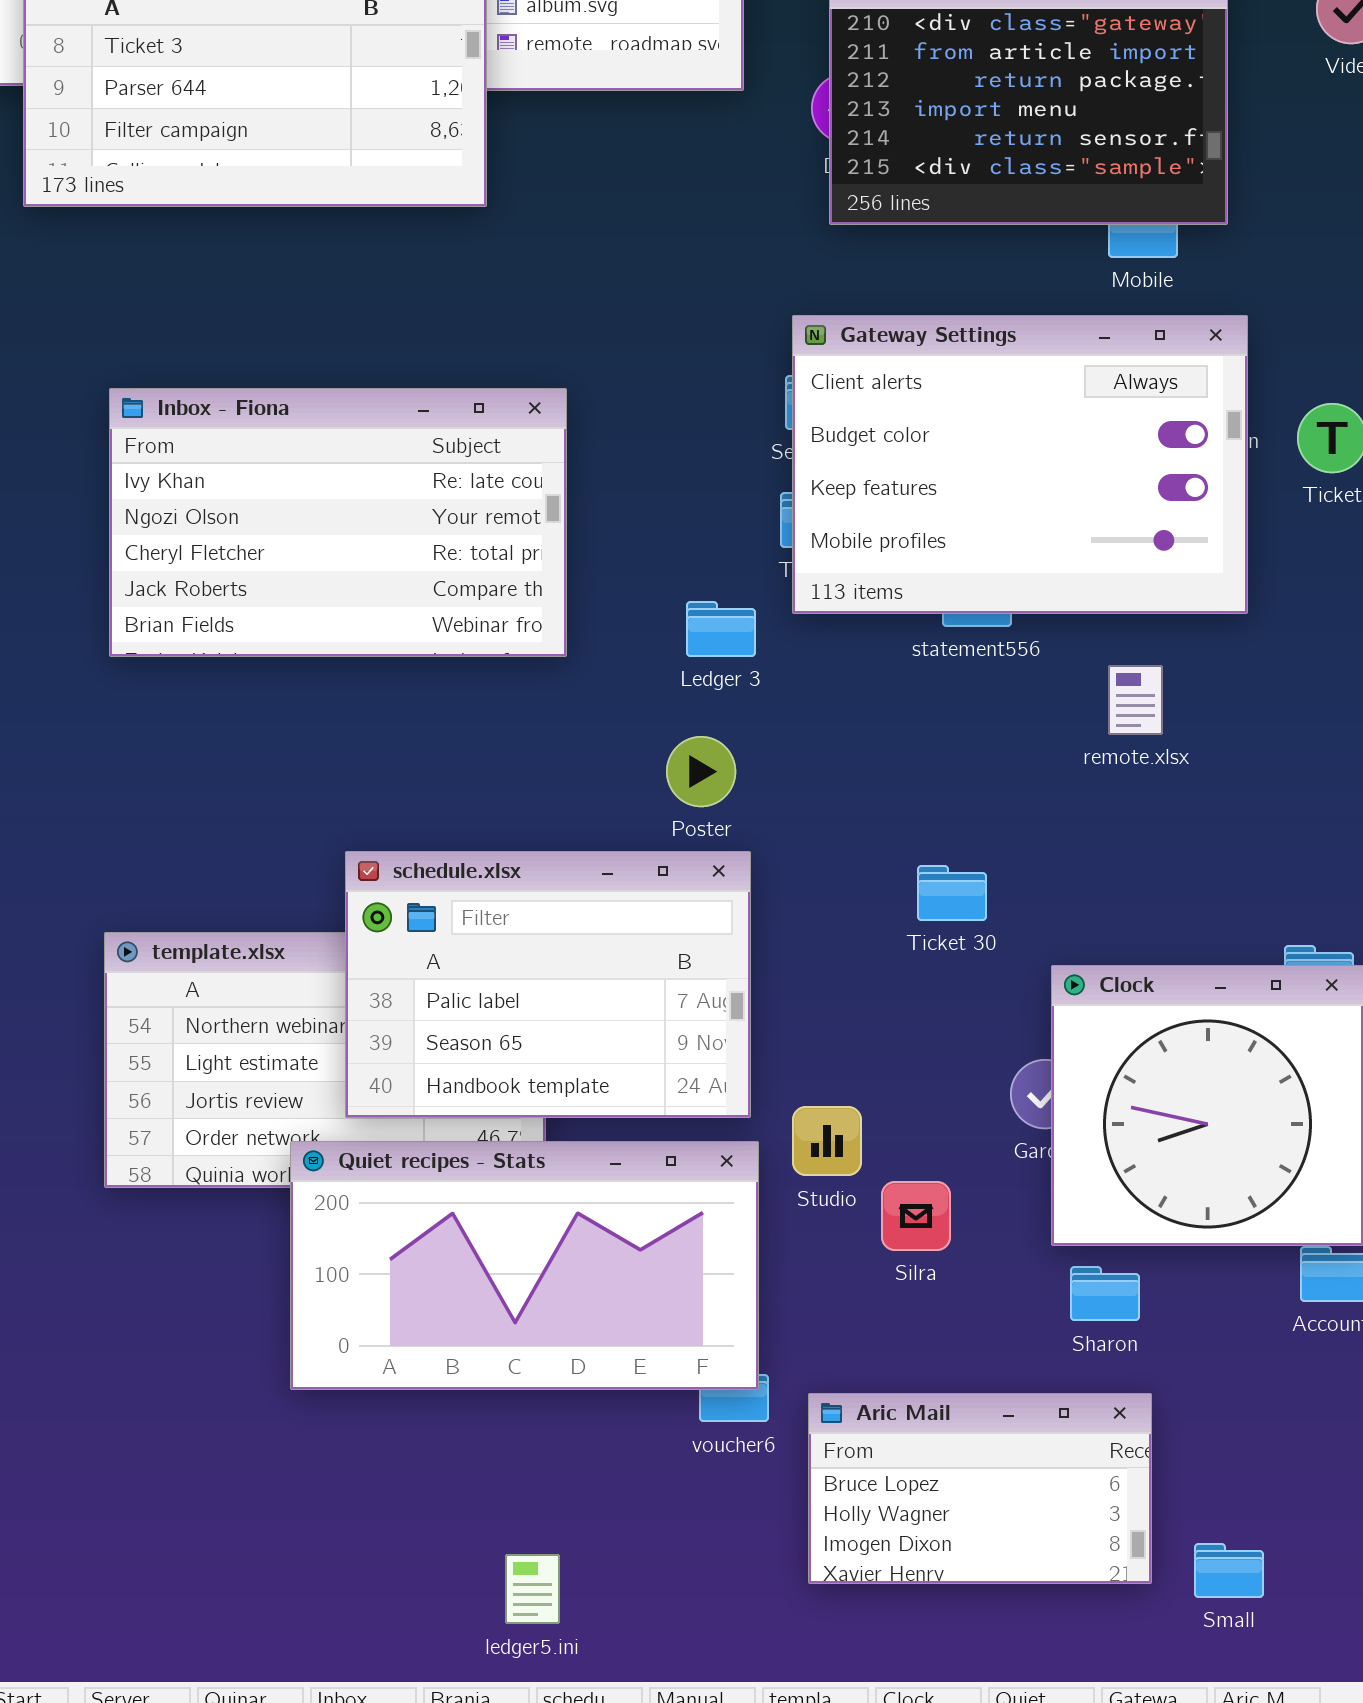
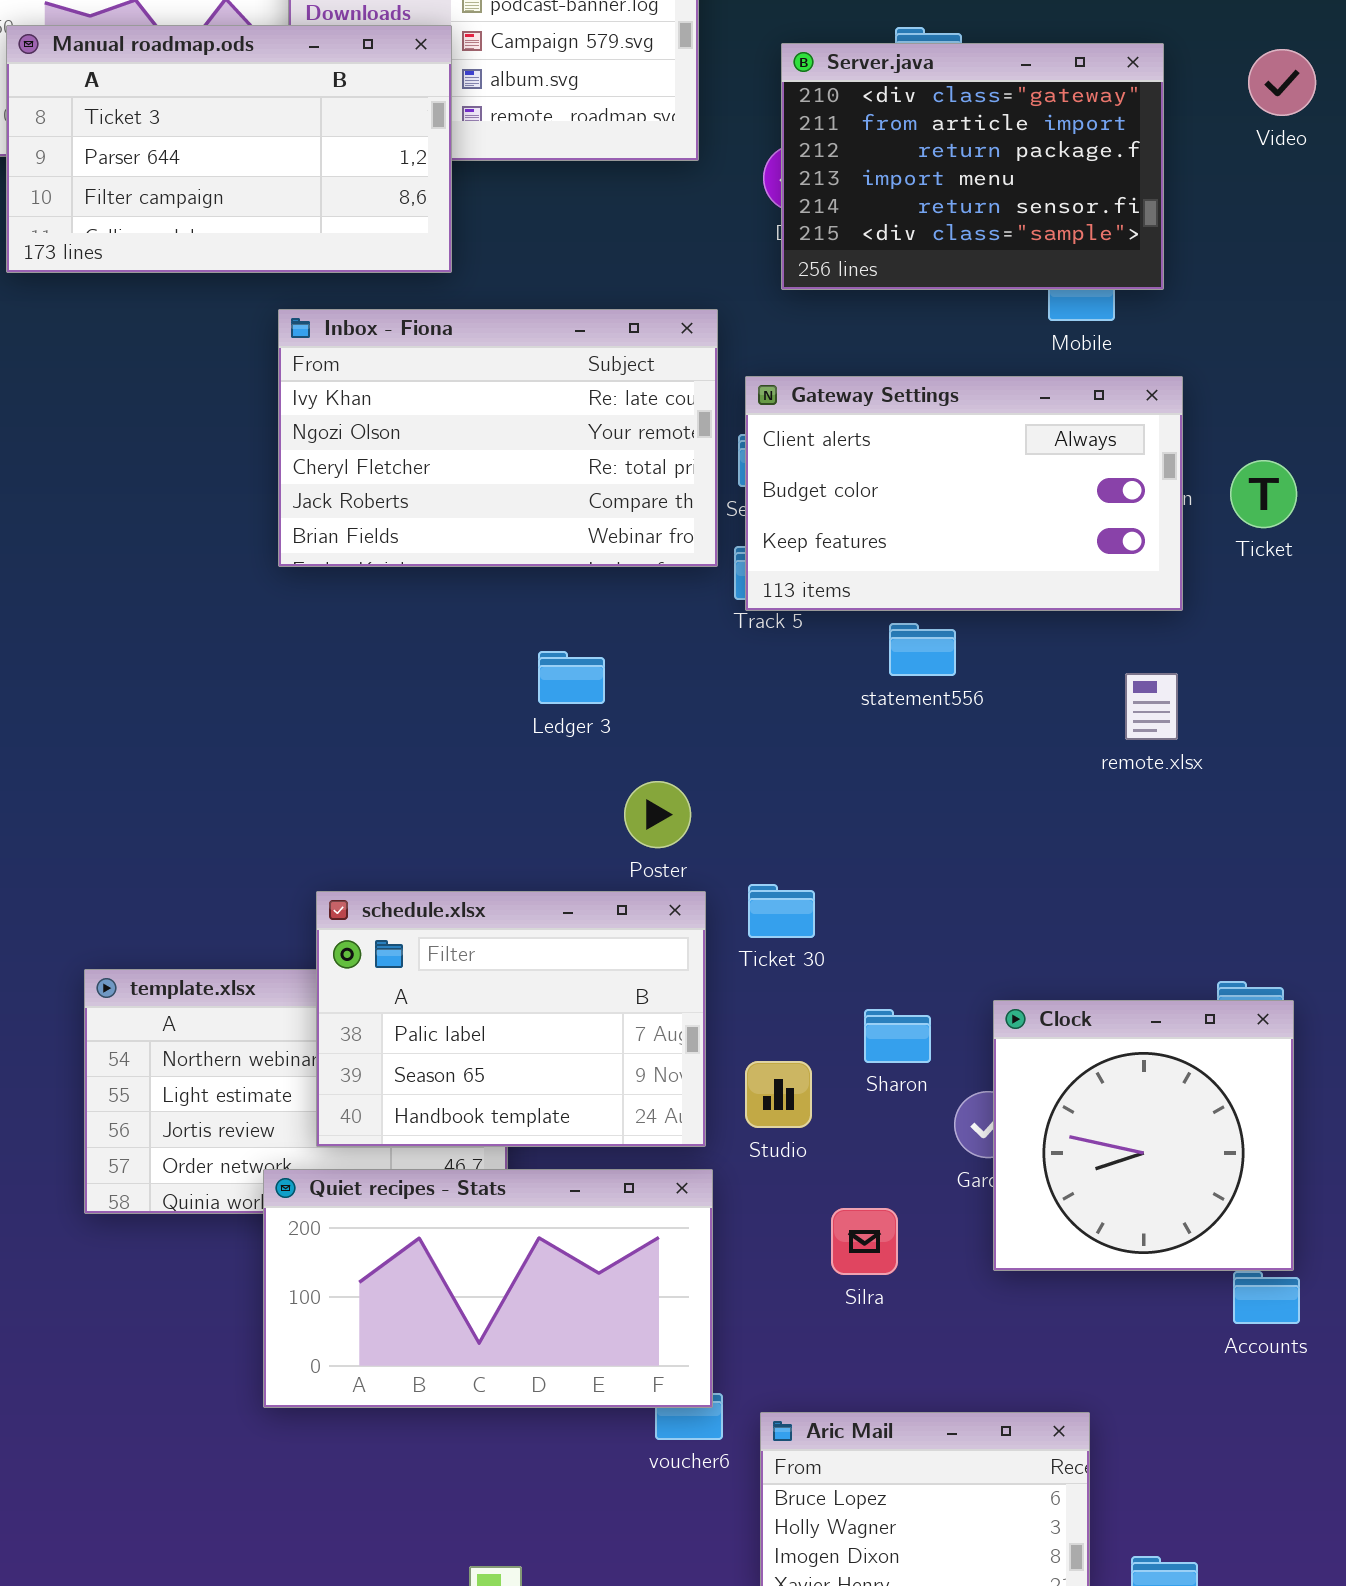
Gateway Settings: [792,315,1248,614] -> [745,376,1183,611], resized
Inbox - Fiona: [109,388,567,657] -> [278,309,718,567], moved
Ledger 3: [686,601,756,657] -> [538,651,605,704], moved
remote.xlsx: [1108,665,1163,735] -> [1125,673,1178,740], moved
Ticket 30: [917,865,987,921] -> [748,884,815,938], moved
Studio: [792,1106,862,1176] -> [745,1061,812,1128], moved
Sharon: [1070,1266,1140,1321] -> [864,1009,931,1063], moved

